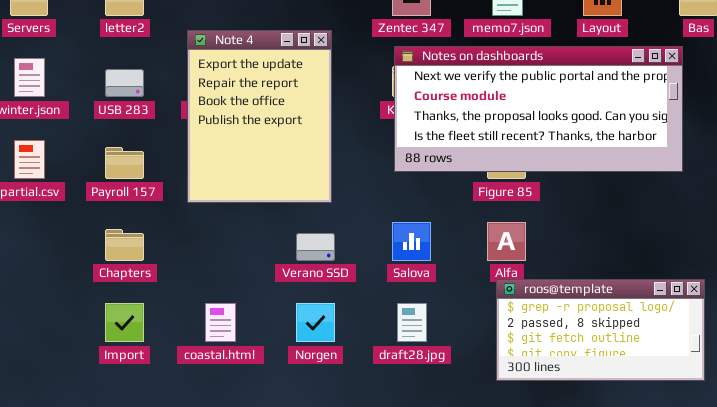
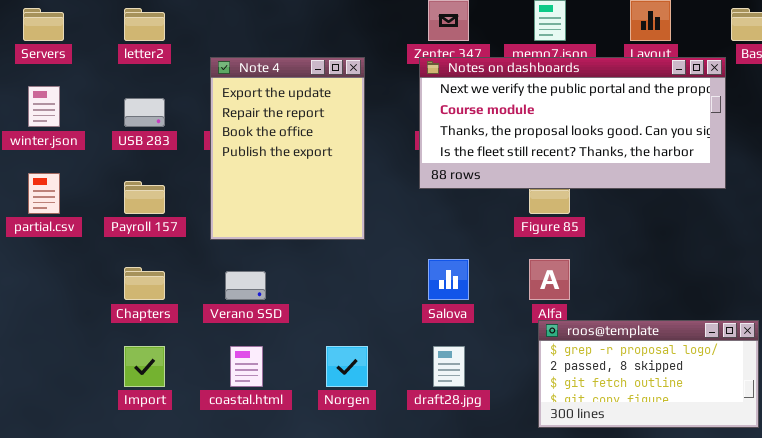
Notes on dashboards: [394,46,683,172] -> [419,57,726,189], moved
Verano SSD: [296,233,335,261] -> [225,271,266,300], moved

